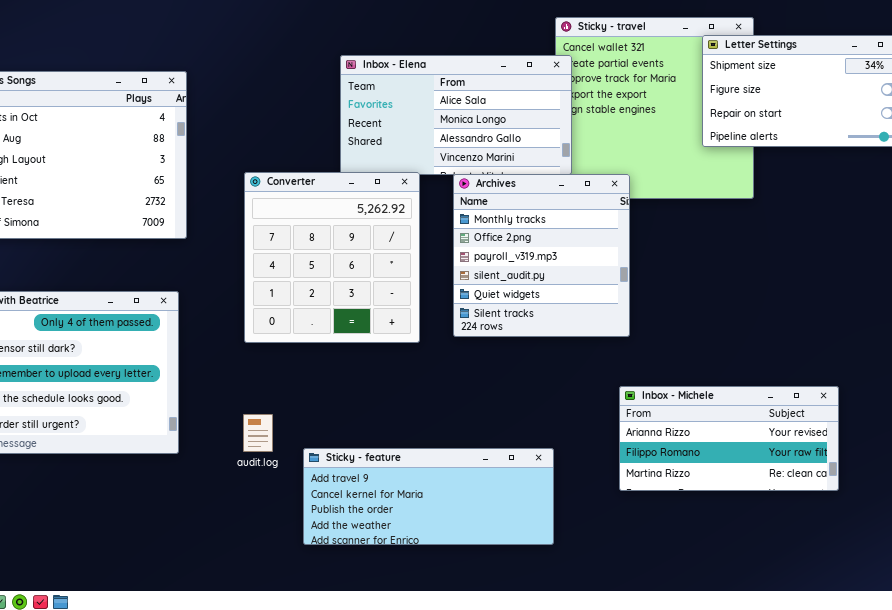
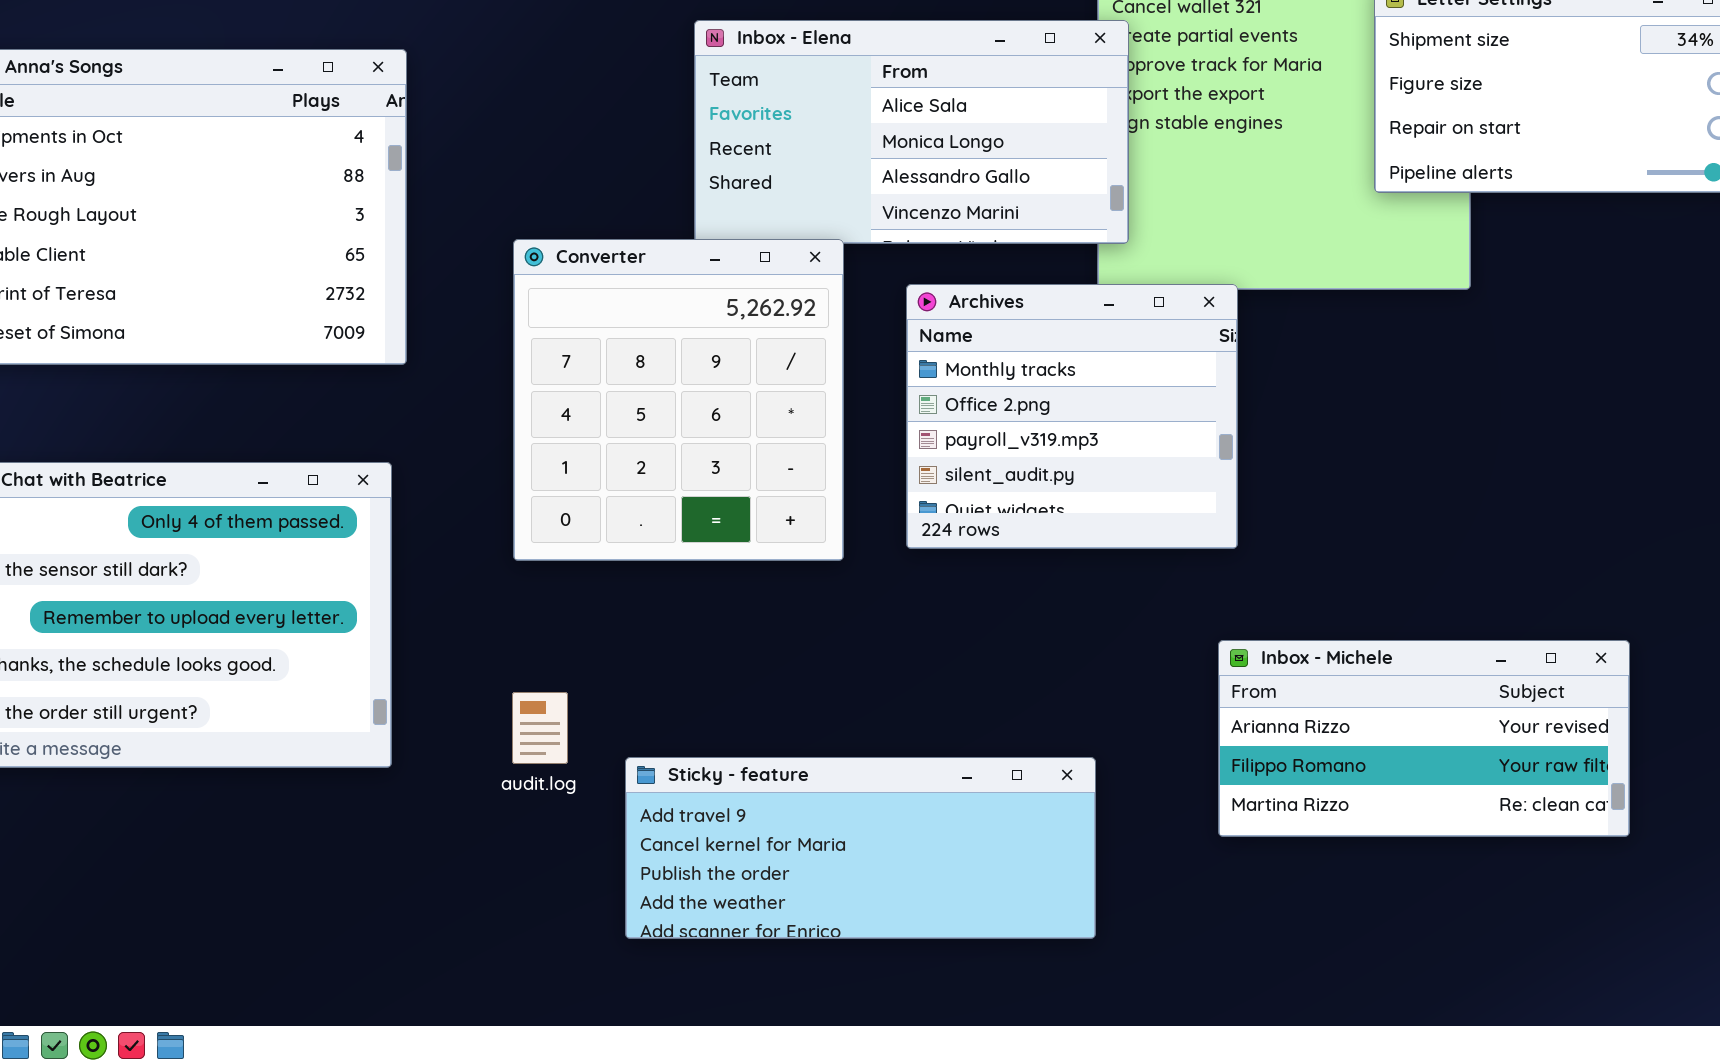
Archives: [453,174,630,337] -> [906,284,1238,549], resized

